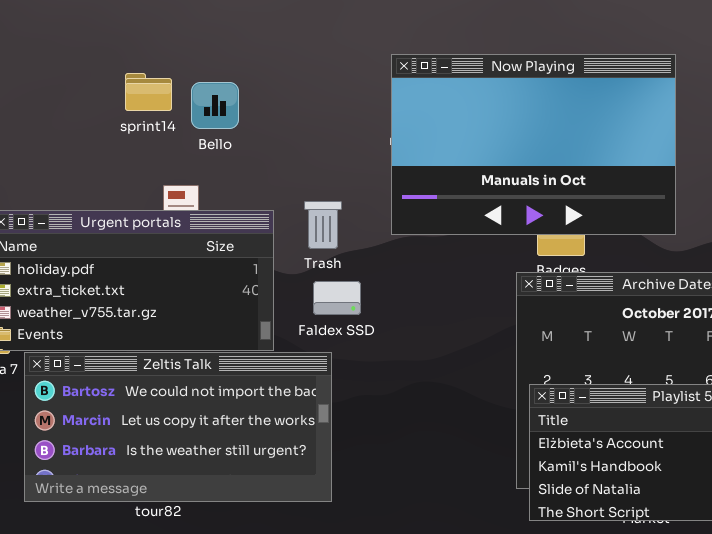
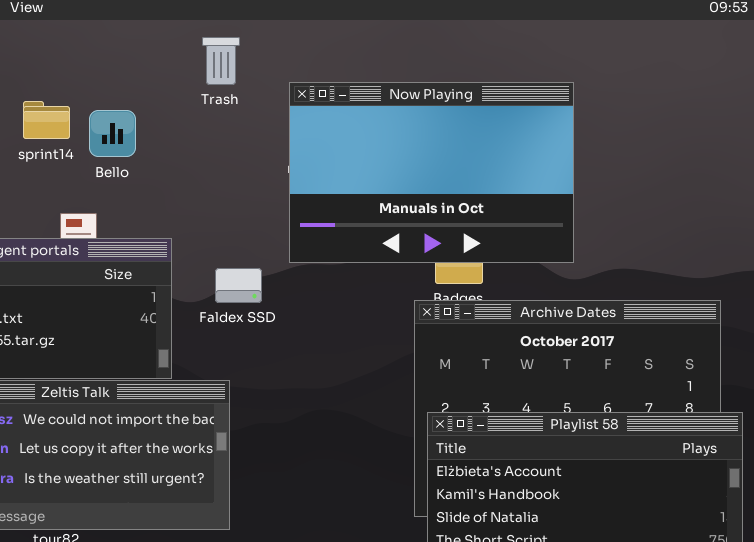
Trash: [304,201,342,249] -> [202,37,240,85], moved
Faldex SSD: [313,281,361,315] -> [215,268,262,303], moved

